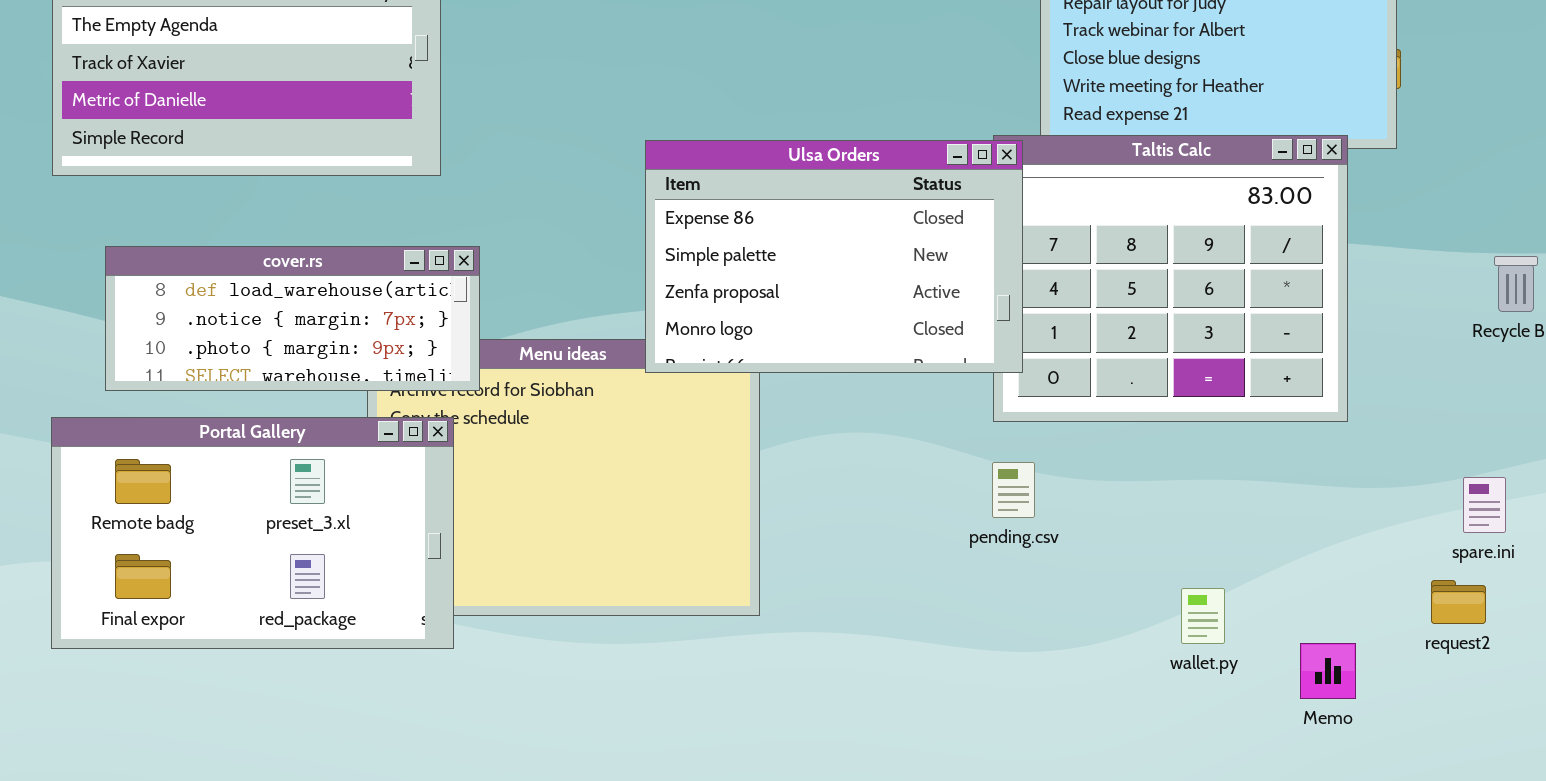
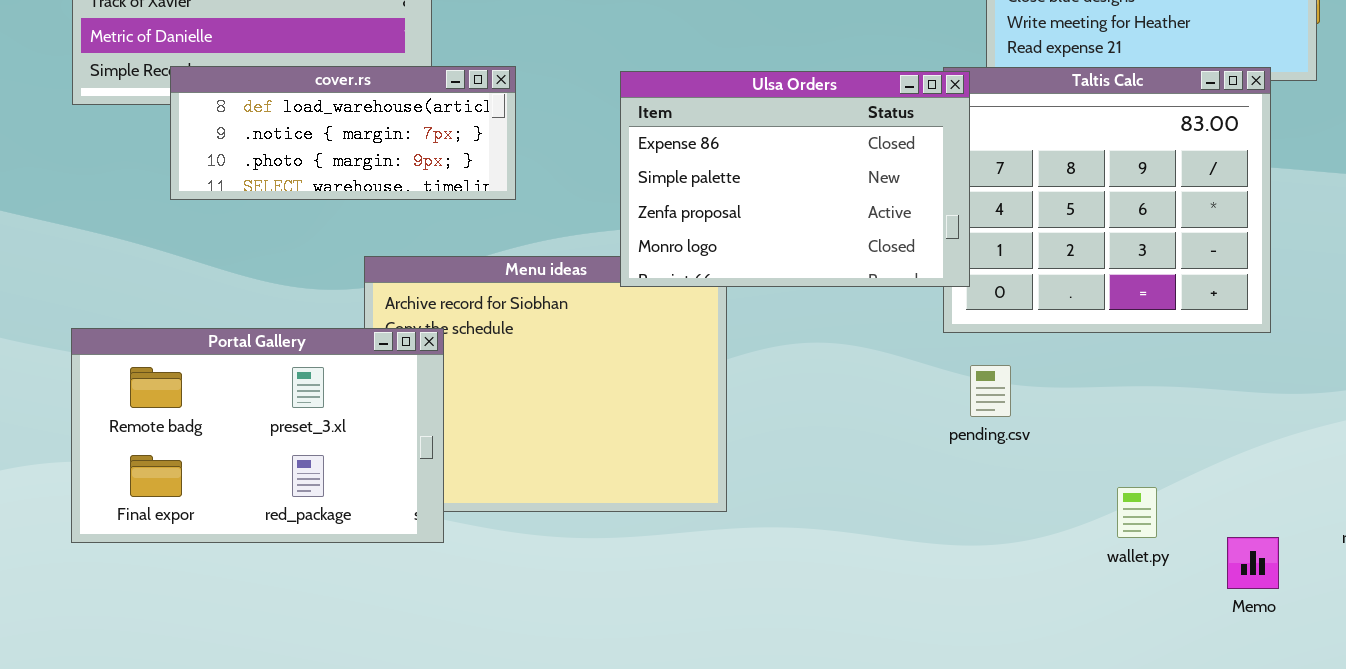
cover.rs: [105,246,480,391] -> [170,66,516,200], moved
pending.csv: [992,462,1035,518] -> [970,365,1011,417], moved

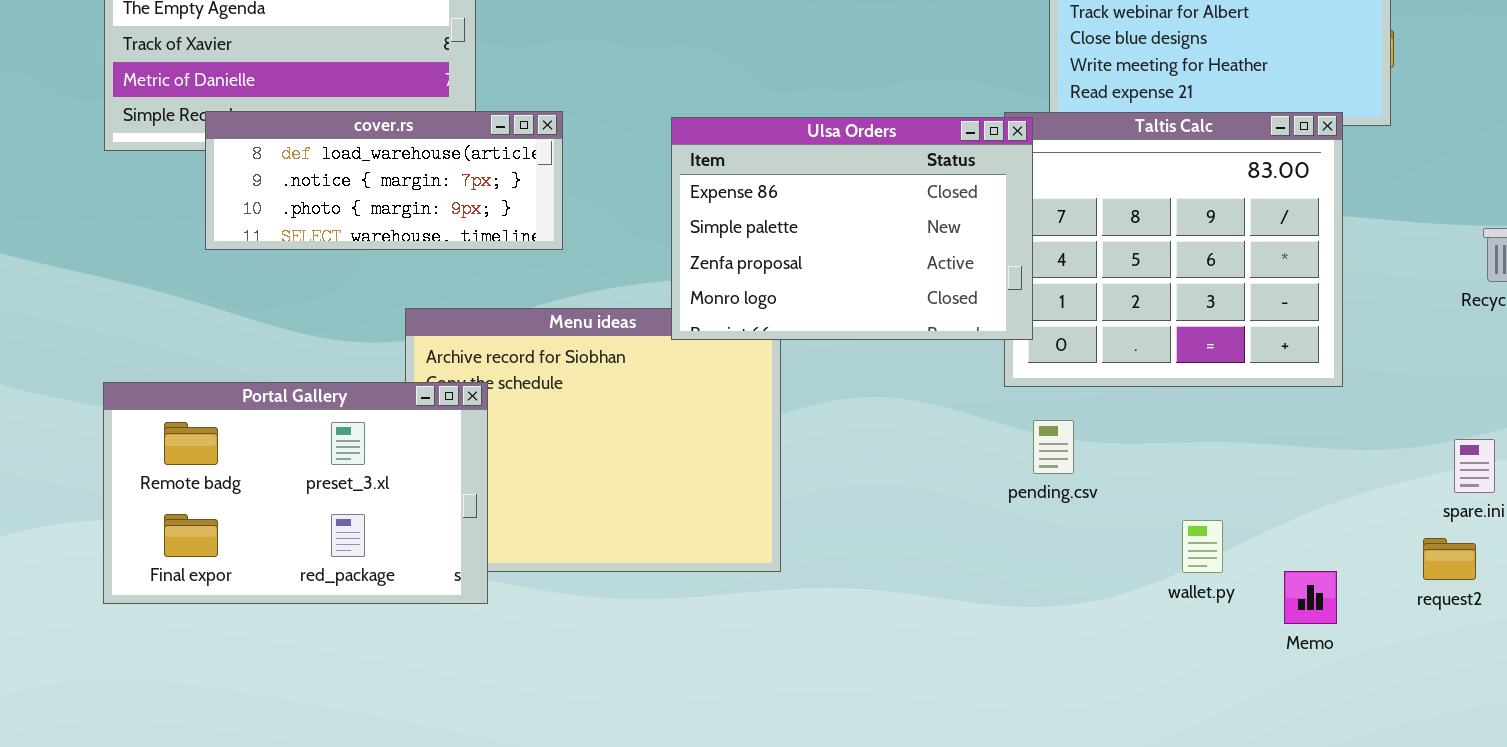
wallet.py: [1117,487,1157,538] -> [1182,520,1223,573], moved
Memo: [1227,537,1279,589] -> [1284,571,1337,624], moved

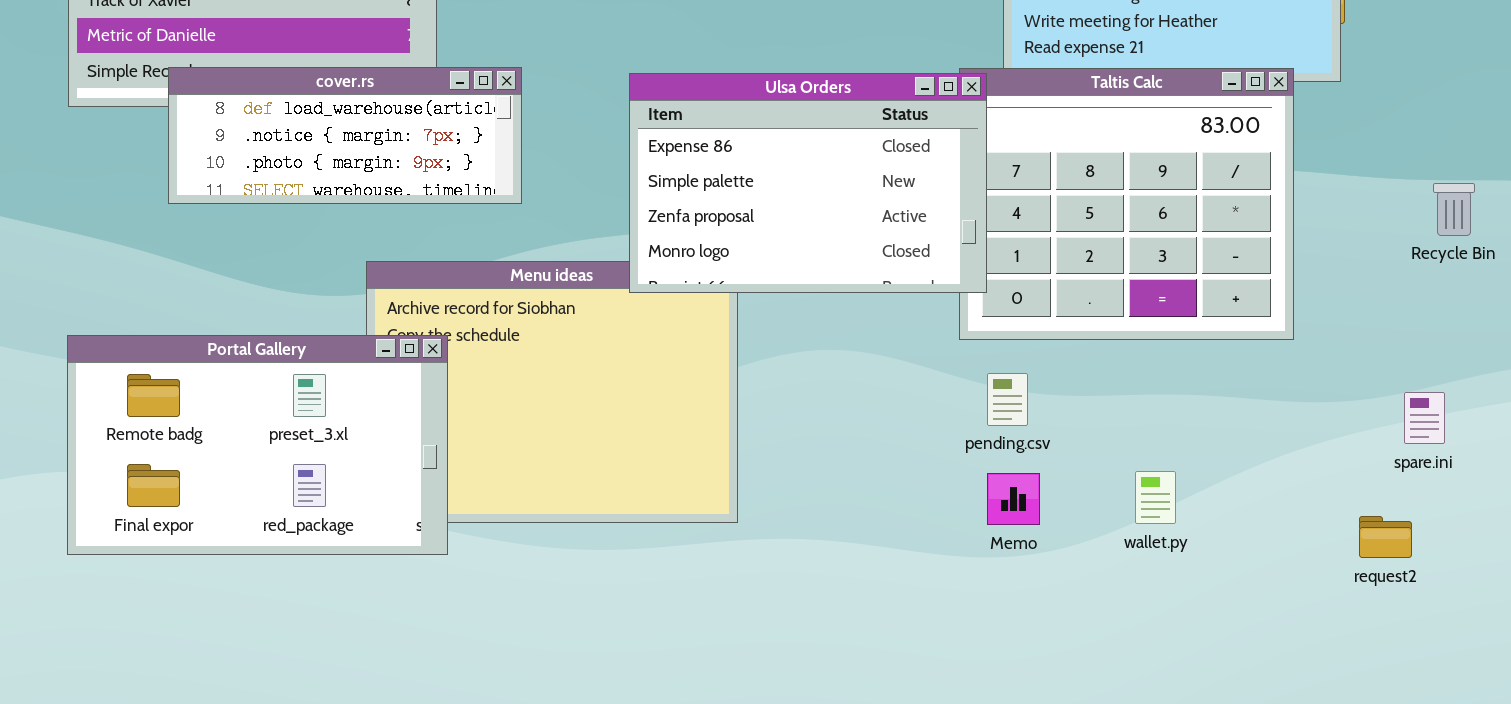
request2: [1423,538,1476,580] -> [1359,516,1412,558], moved
Memo: [1284,571,1337,624] -> [987,473,1040,525], moved

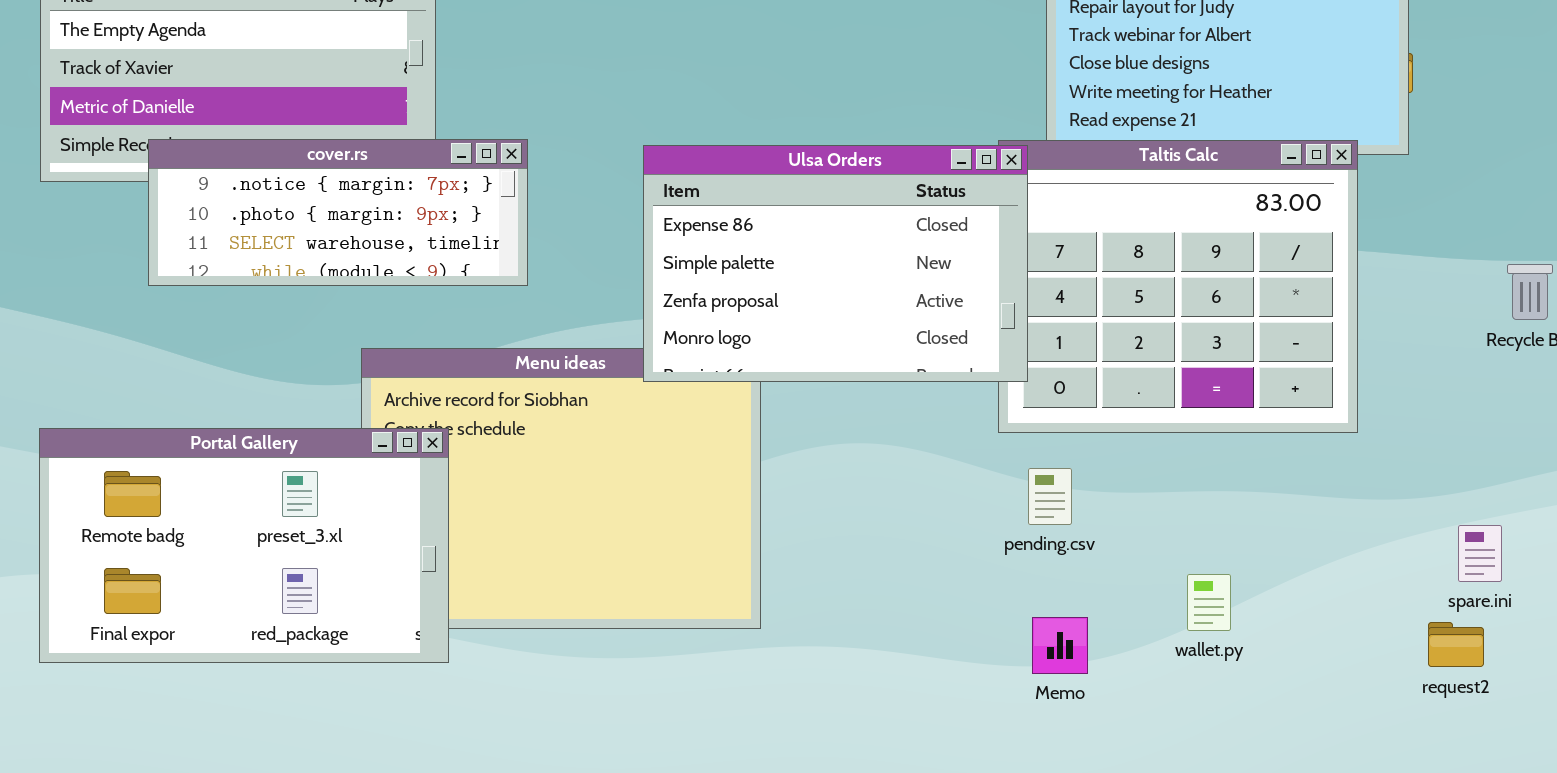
cover.rs: [168,67,522,204] -> [148,139,528,286], scrolled down 1 row
spare.ini: [1404,392,1445,444] -> [1458,525,1502,582], moved
Memo: [987,473,1040,525] -> [1032,617,1088,674], moved

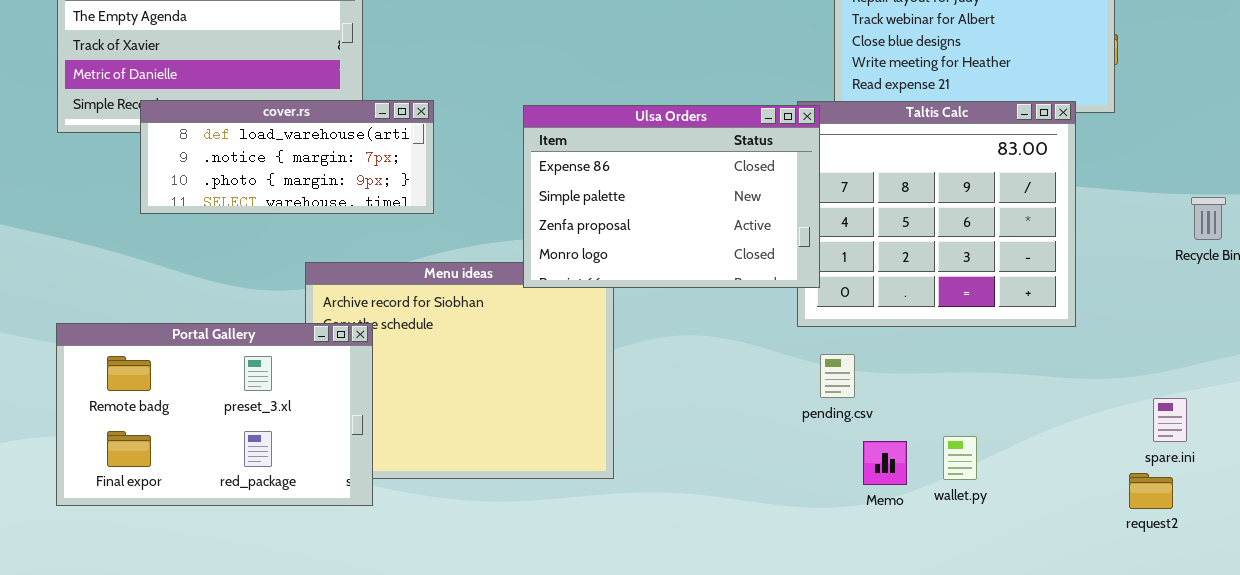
cover.rs: [148,139,528,286] -> [140,100,434,214], scrolled up 1 row
Memo: [1032,617,1088,674] -> [863,441,907,485], moved

